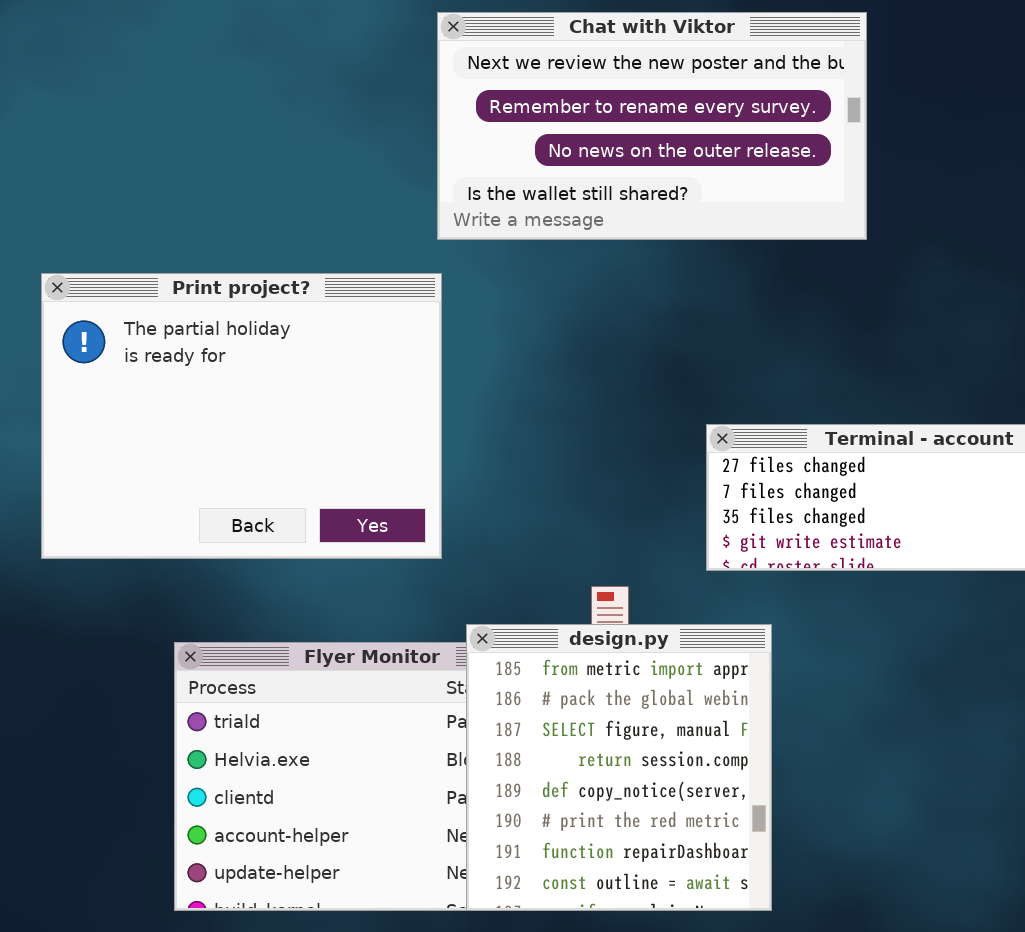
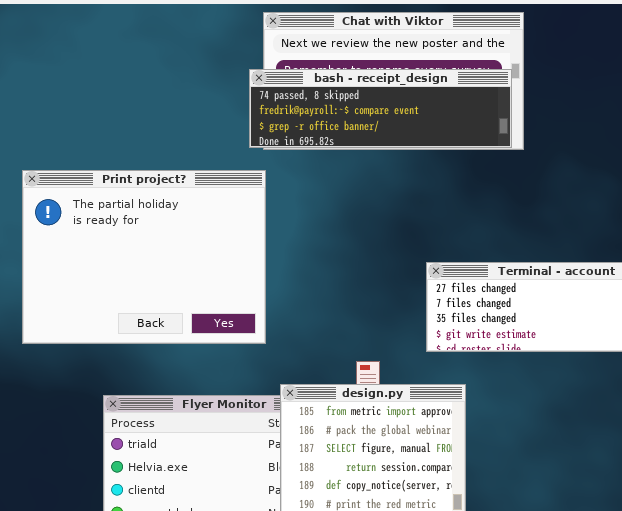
bash - receipt_design: none -> [249,69,512,148], opened

